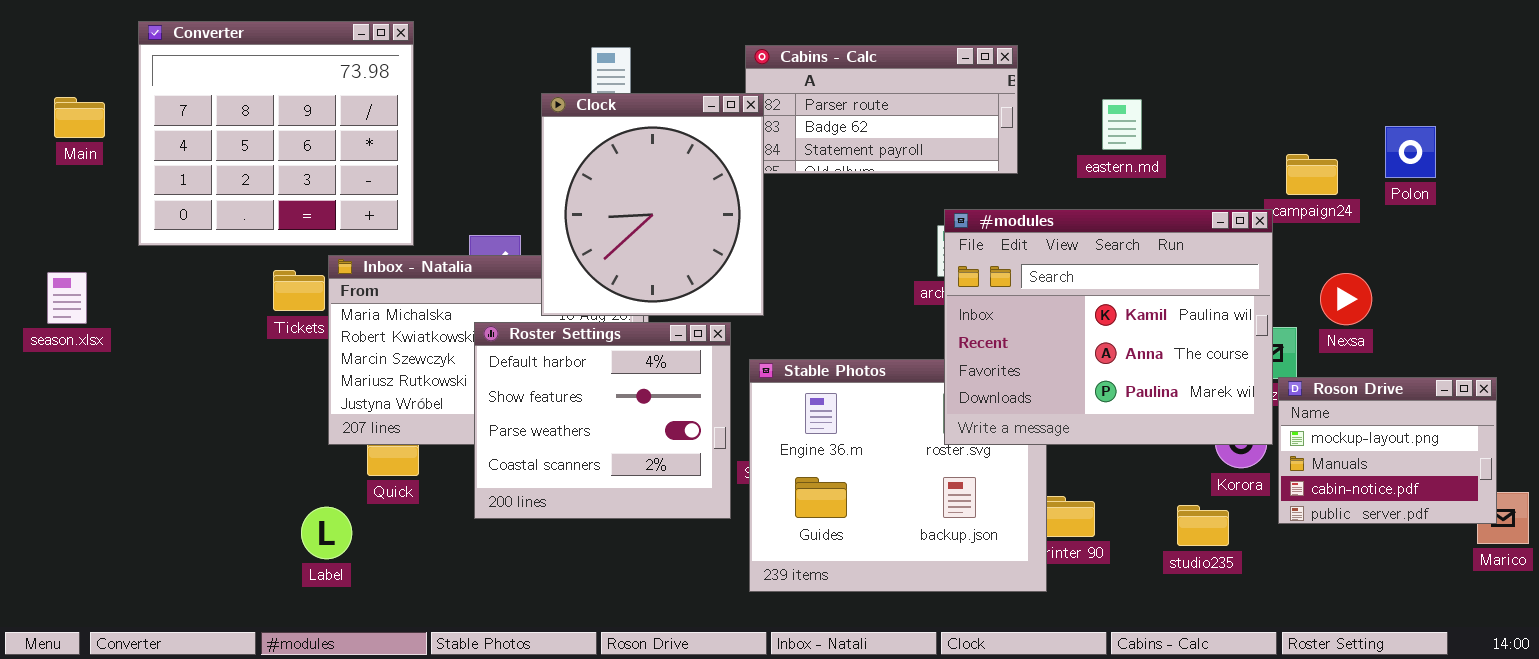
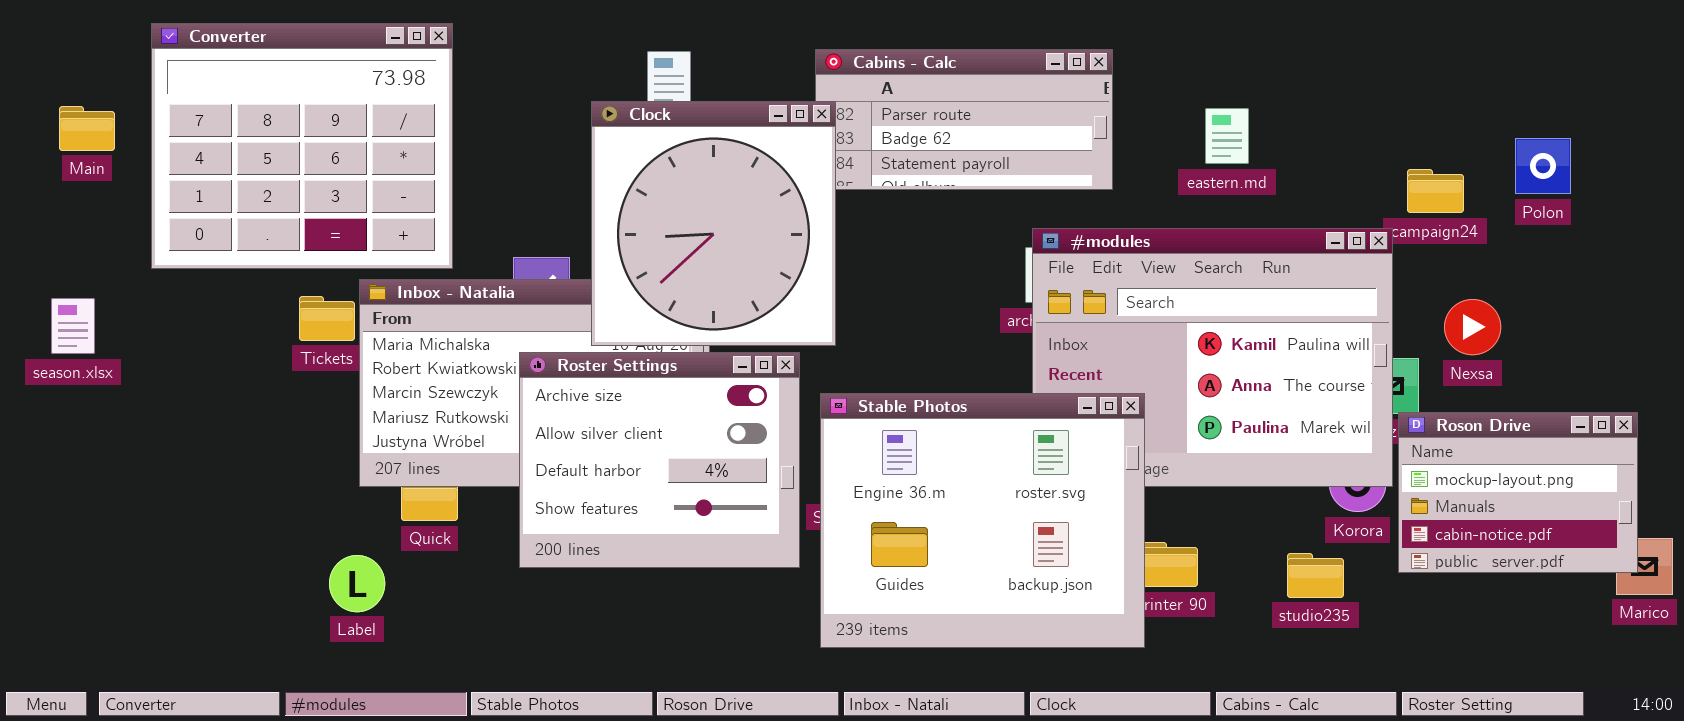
Roster Settings: [474,322,731,519] -> [519,352,800,568], scrolled up 2 rows
Stable Photos: [749,359,1047,592] -> [820,393,1145,648], raised

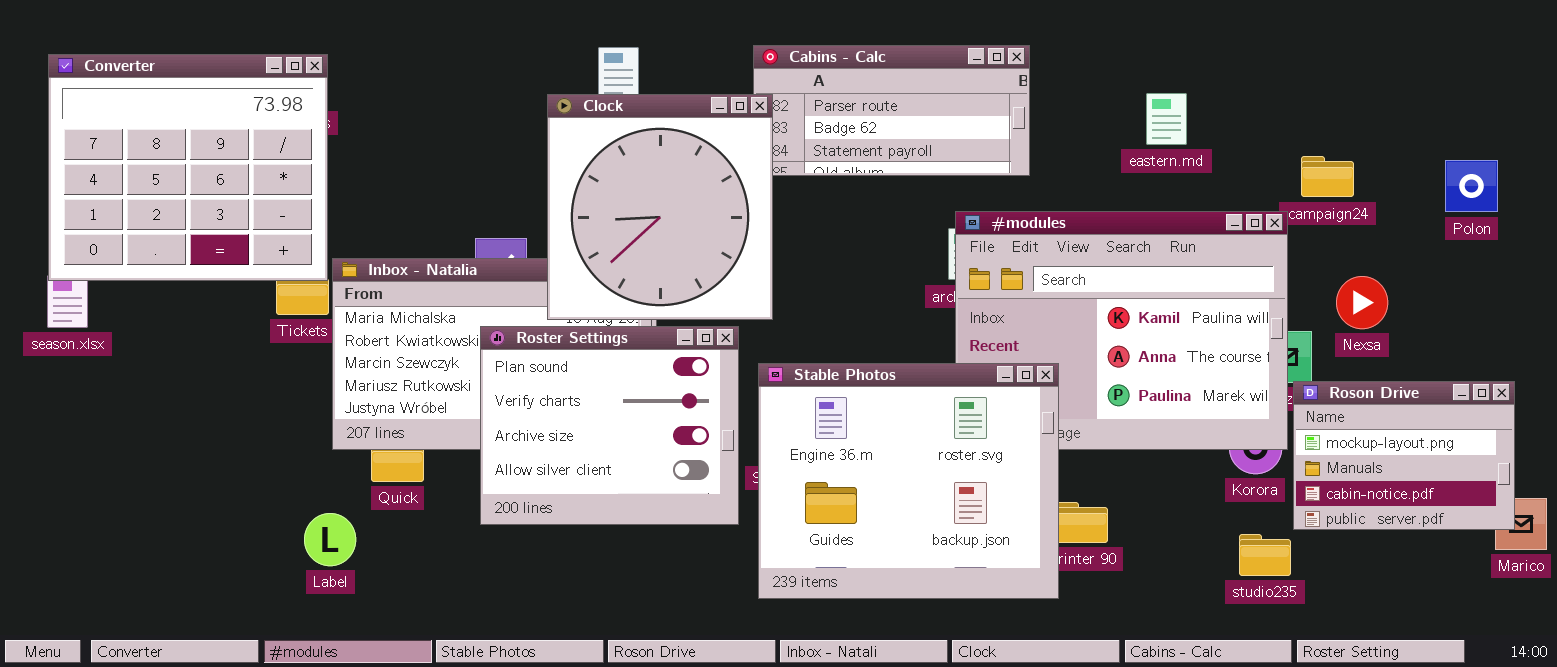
Converter: [151,23,453,269] -> [48,54,328,281], moved
eastern.md: [1205,108,1249,164] -> [1146,93,1187,145], moved
Polon: [1515,138,1571,194] -> [1445,160,1498,212], moved
Roster Settings: [519,352,800,568] -> [480,326,739,525], scrolled up 2 rows
studio235: [1287,553,1344,598] -> [1239,534,1291,576], moved

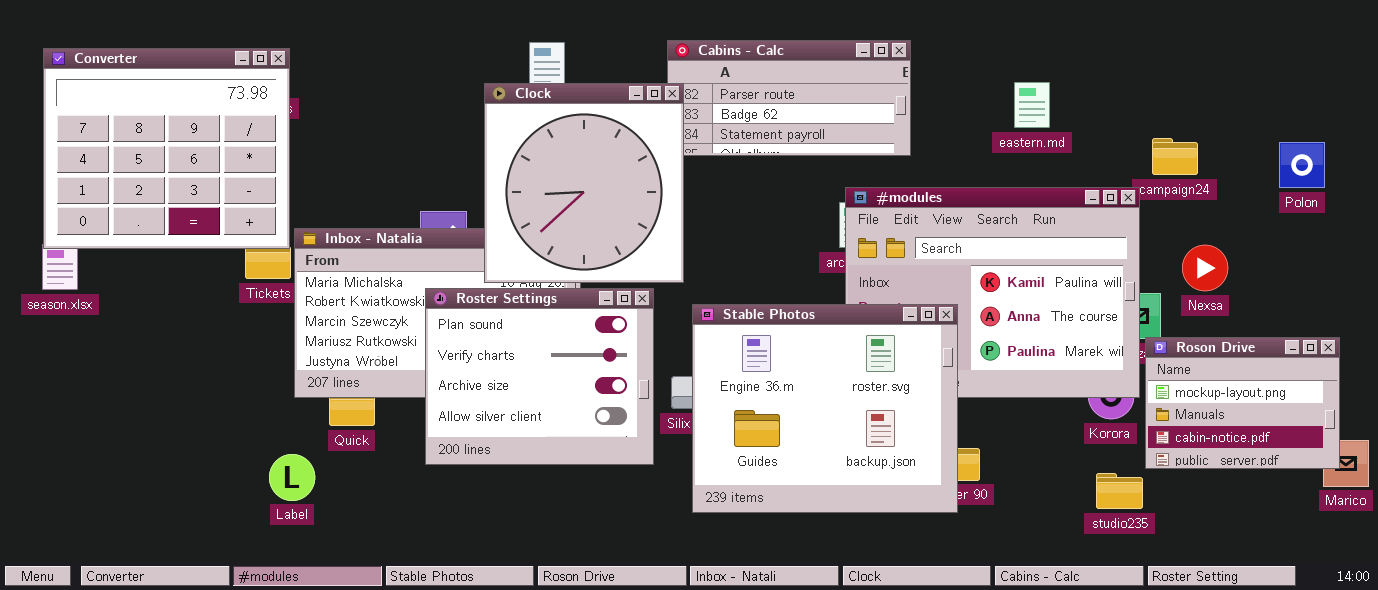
Stable Photos: [758,363,1059,599] -> [692,304,958,513], moved

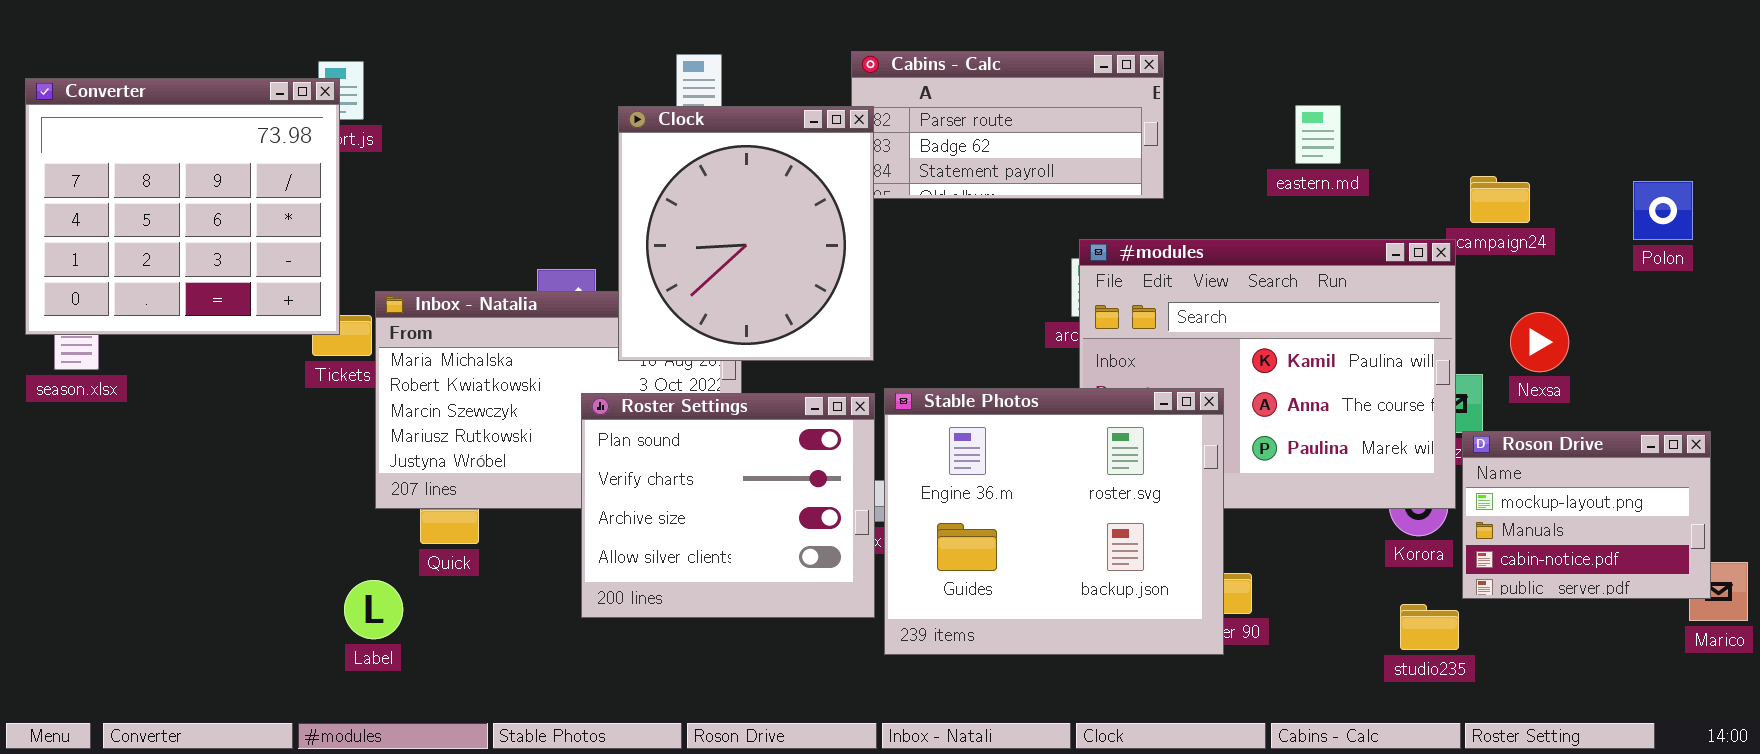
Converter: [43,48,290,249] -> [25,78,340,335], moved
Roster Settings: [425,288,654,465] -> [581,393,875,618], moved

